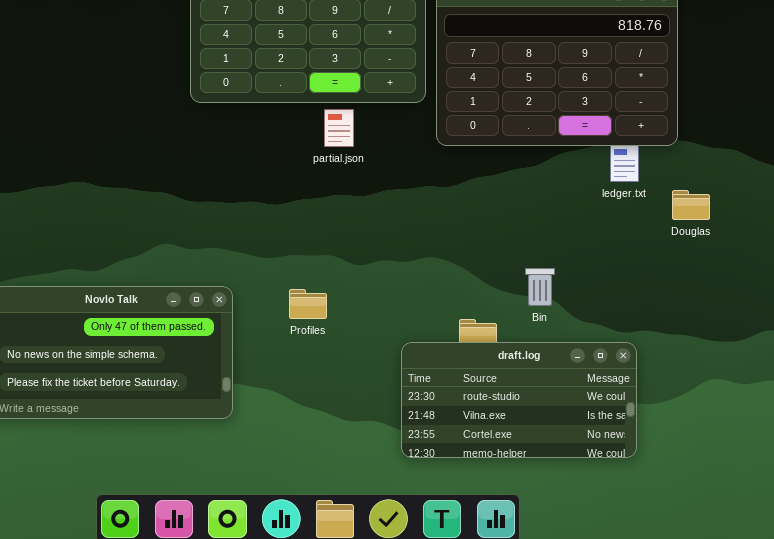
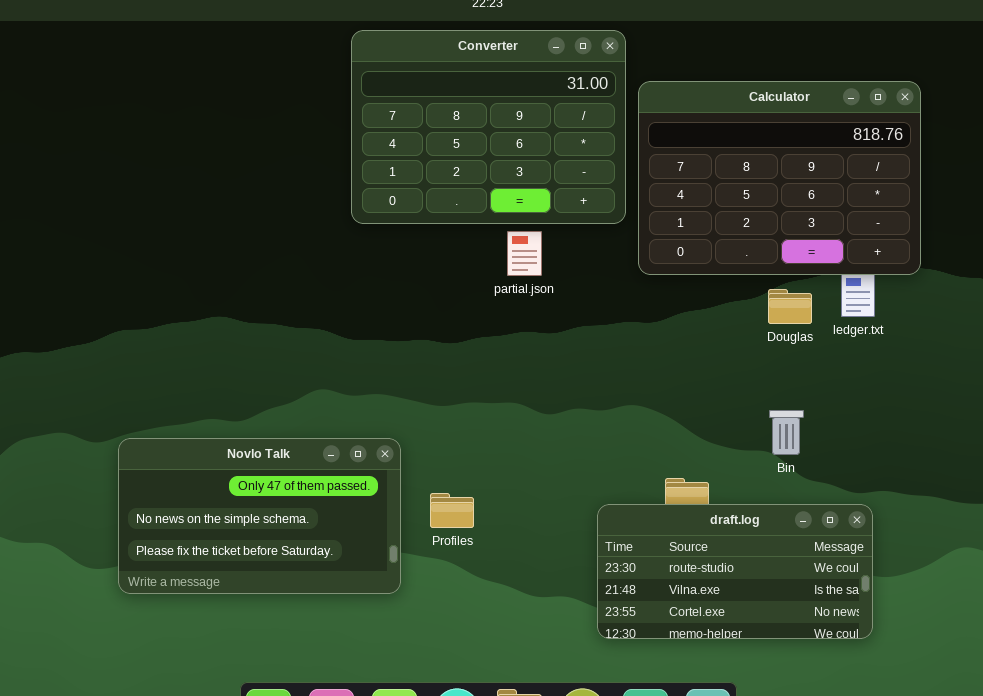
Douglas: [672,190,710,220] -> [768,289,812,324], moved
Bin: [525,268,555,306] -> [769,410,804,455], moved
Profiles: [289,289,327,319] -> [430,493,474,528], moved

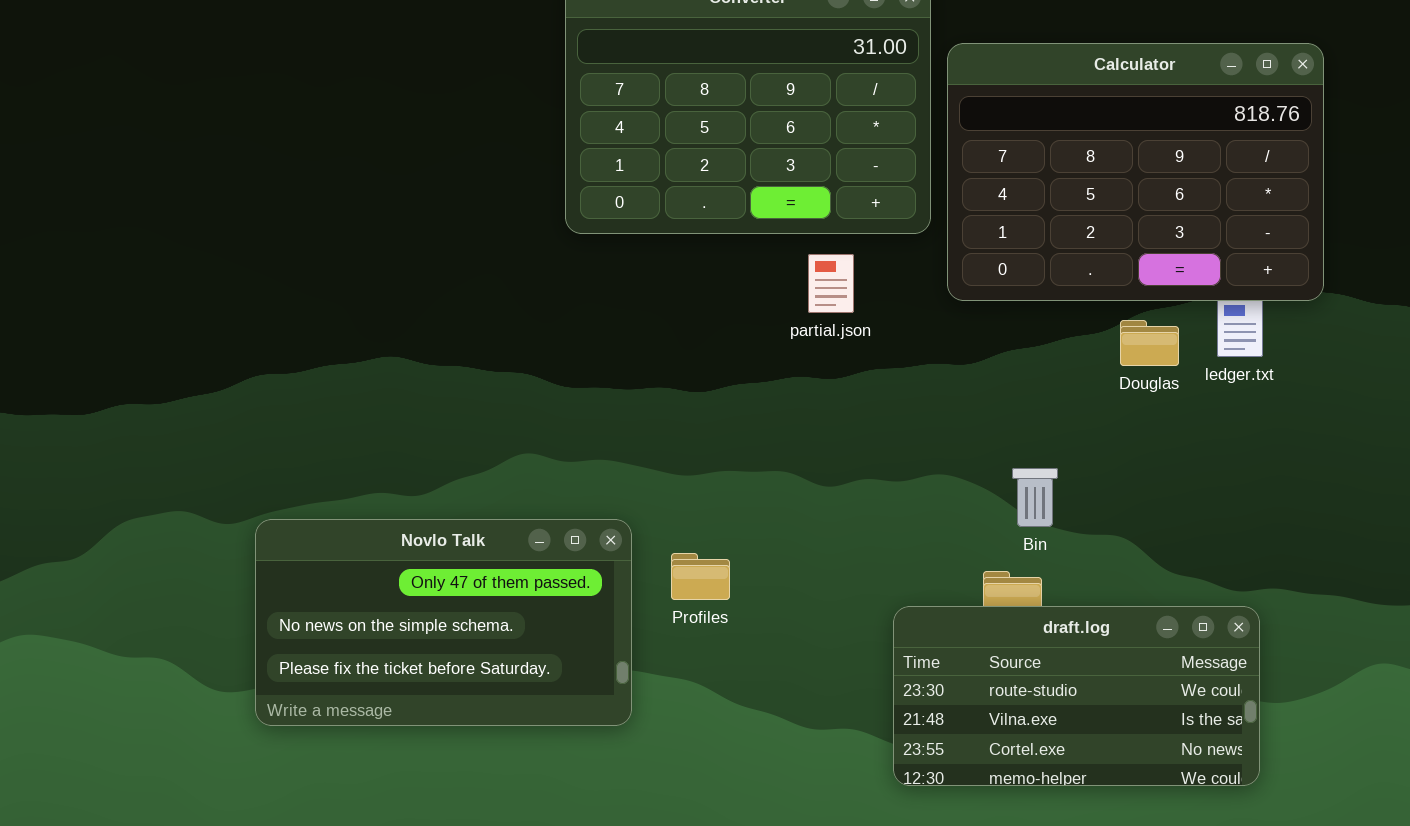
partial.json: [507,231,542,276] -> [808,254,854,313], moved
Bin: [769,410,804,455] -> [1012,468,1058,527], moved
Profiles: [430,493,474,528] -> [671,553,730,600], moved

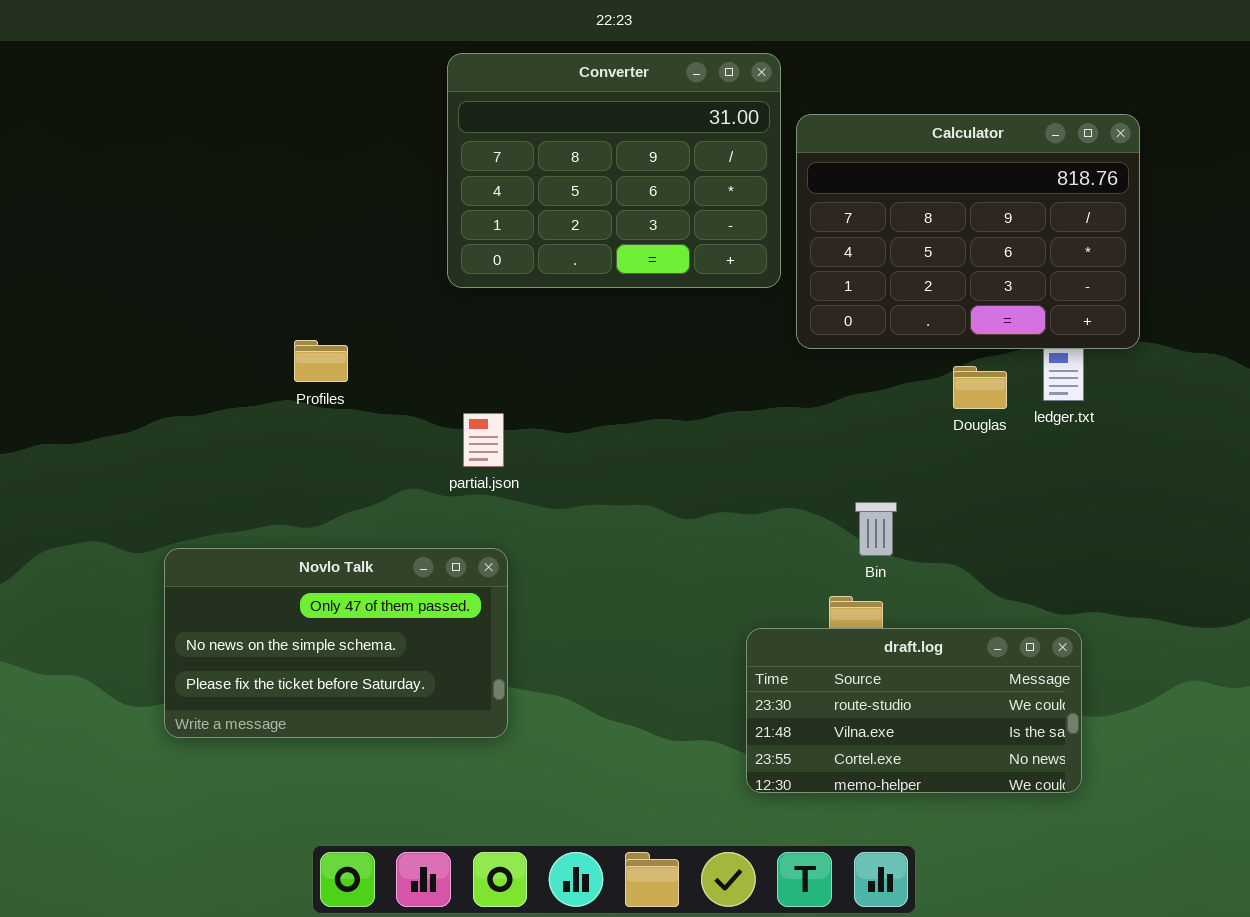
partial.json: [808,254,854,313] -> [463,413,504,467], moved
Profiles: [671,553,730,600] -> [294,340,348,382], moved

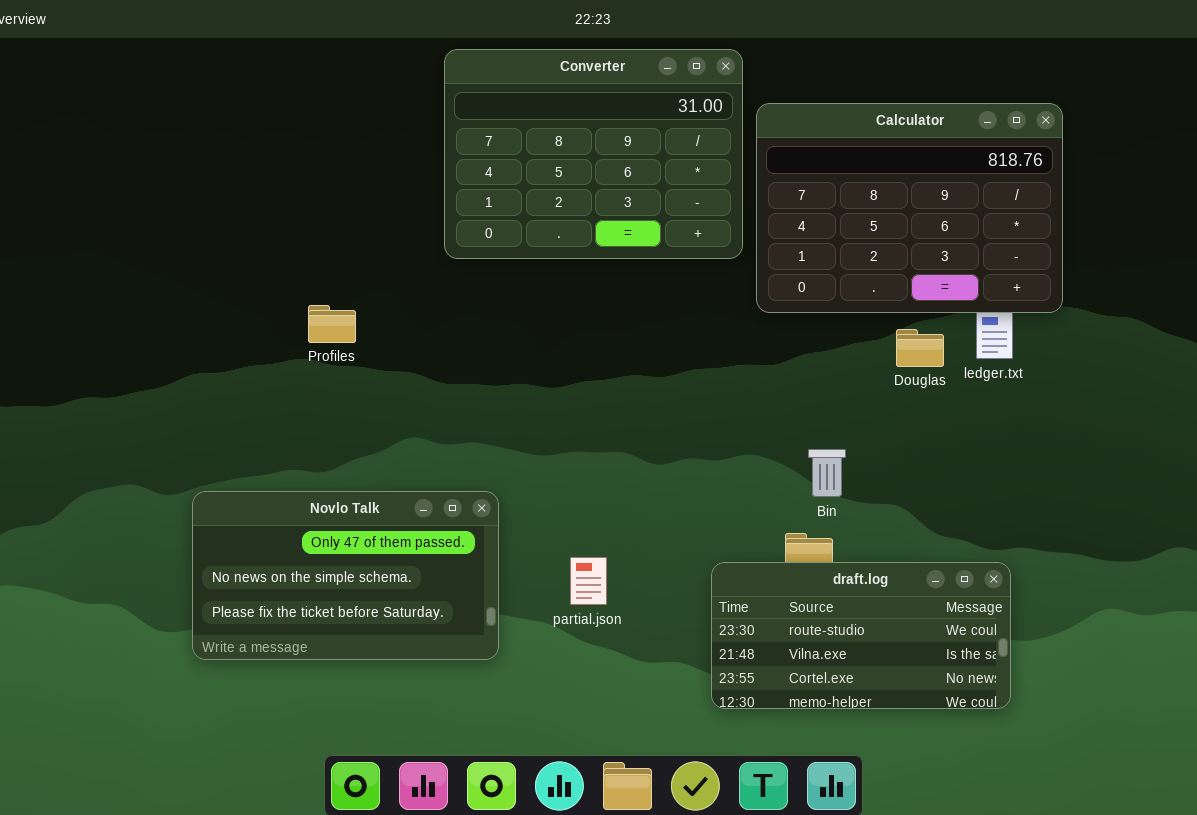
partial.json: [463,413,504,467] -> [570,557,607,605], moved

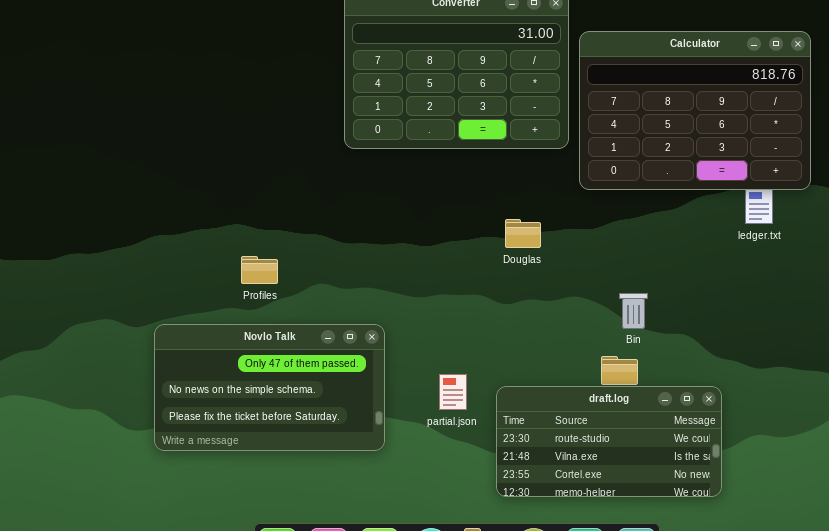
Profiles: [308,305,356,343] -> [241,256,278,284], moved
Douglas: [896,329,944,367] -> [505,219,541,248], moved
draft.log: [711,562,1011,709] -> [496,386,722,497], moved

